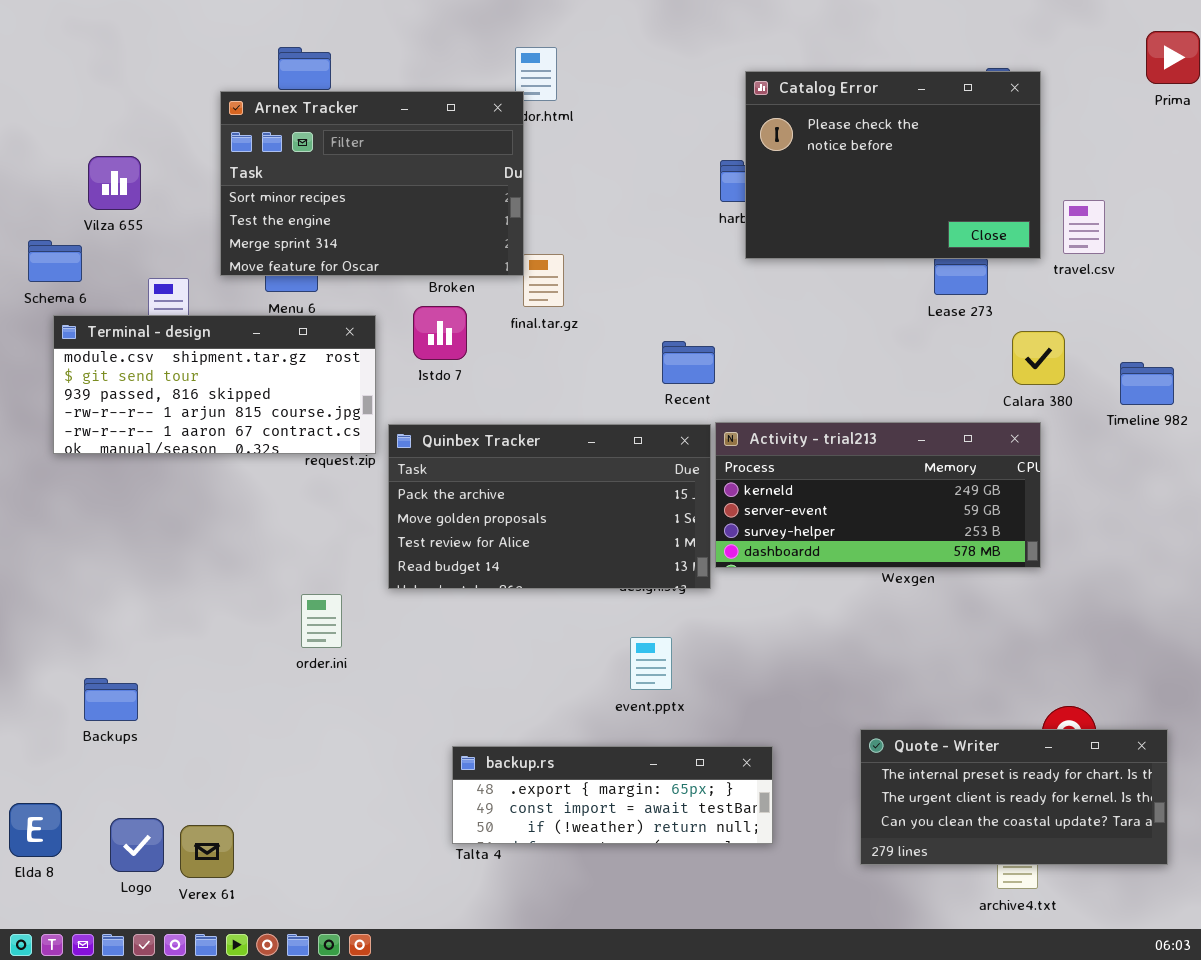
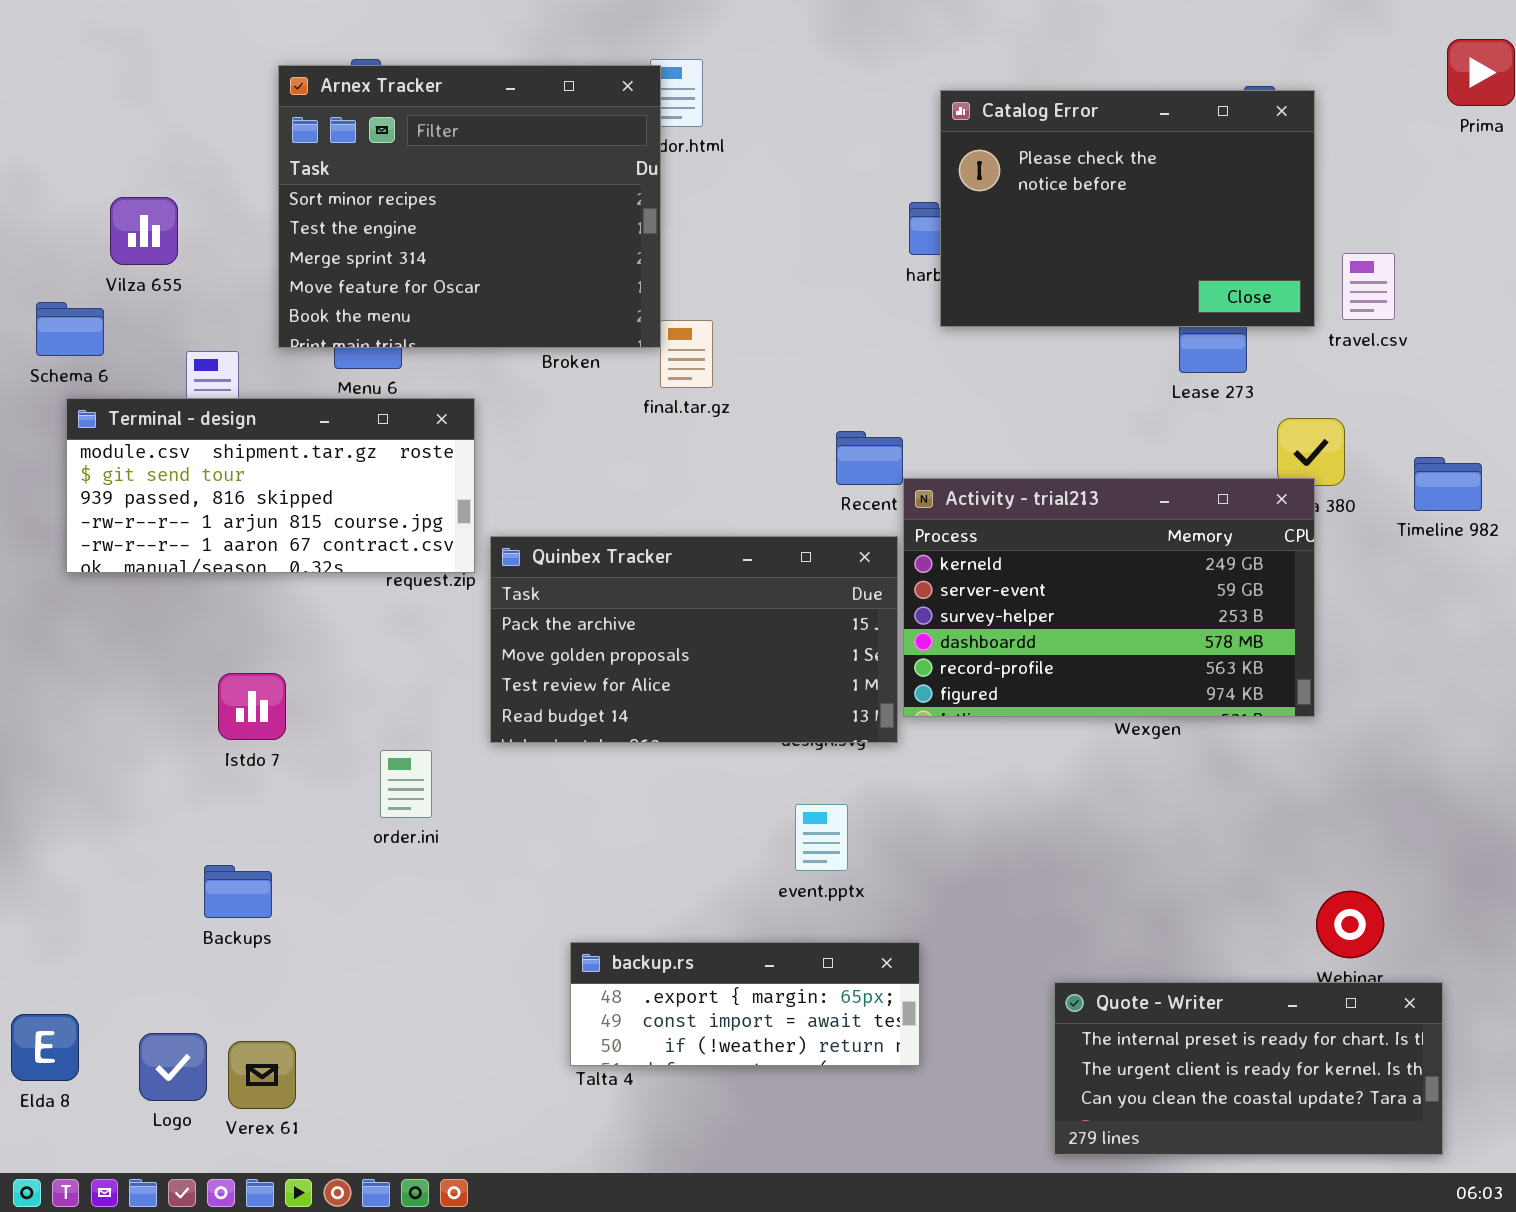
Arnex Tracker: [220,91,524,276] -> [278,65,661,348], resized
Istdo 7: [413,306,467,360] -> [218,673,286,740], moved
Activity - trial213: [715,422,1041,568] -> [903,478,1315,717], resized
Backups: [84,678,138,721] -> [204,865,272,918], moved
Quote - Writer: [860,729,1168,865] -> [1054,982,1443,1155], moved
backup.rs: [452,746,773,844] -> [570,942,920,1066], resized

